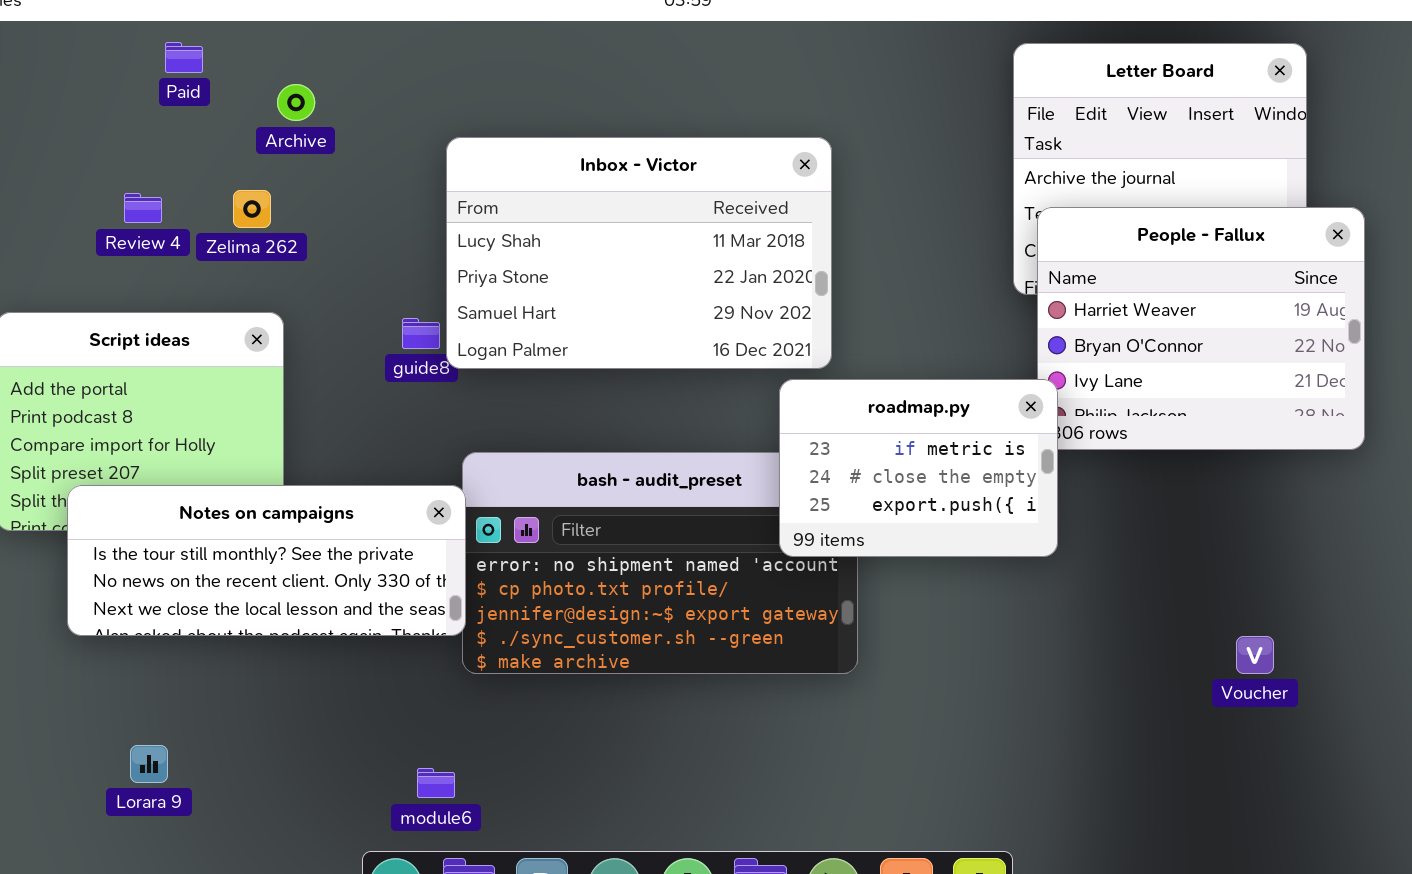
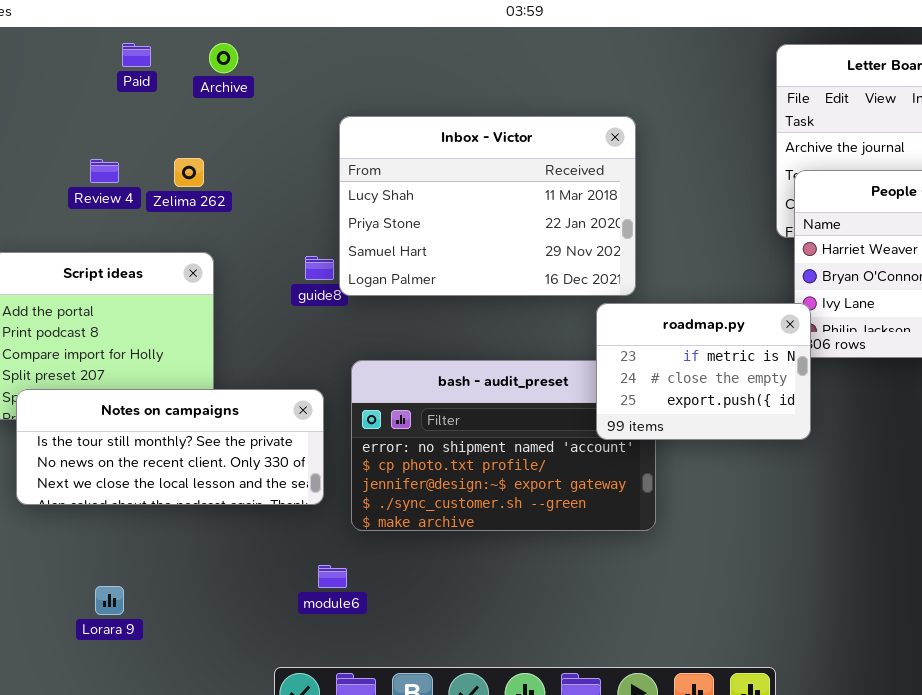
Archive: [277,84,315,121] -> [209,43,238,73], moved
Notes on campaigns: [67,485,466,636] -> [16,389,324,505], moved
module6: [417,768,455,798] -> [318,565,347,588], moved

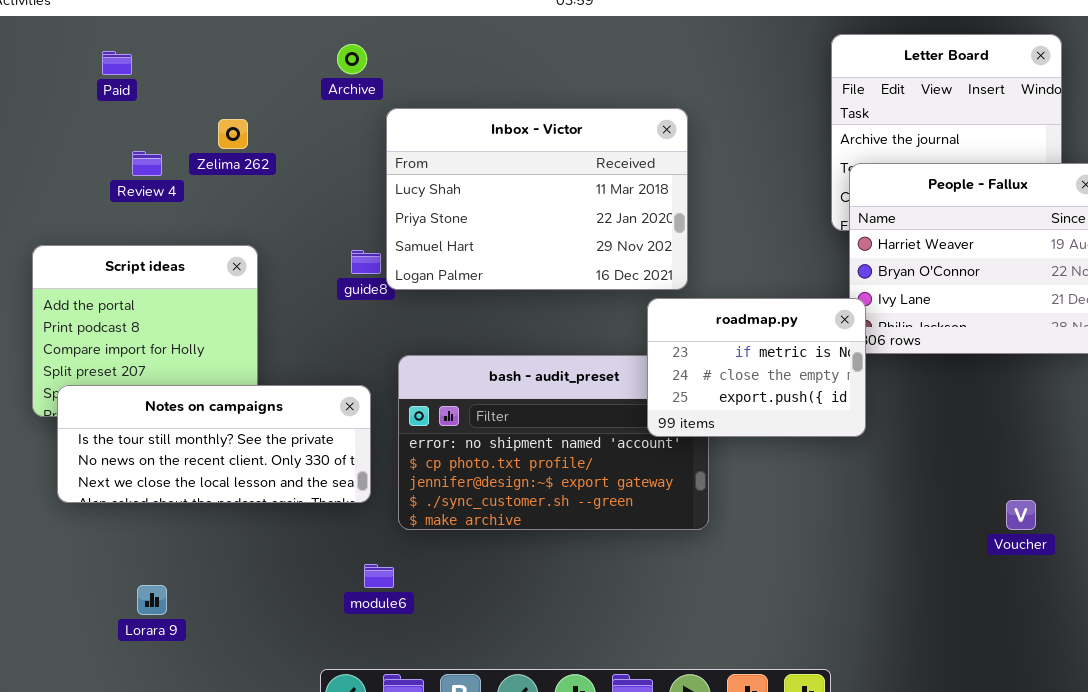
Paid: [122,43,151,67] -> [102,51,132,75], moved
Archive: [209,43,238,73] -> [337,44,367,74], moved
Zelima 262: [174,158,204,187] -> [218,119,248,149], moved

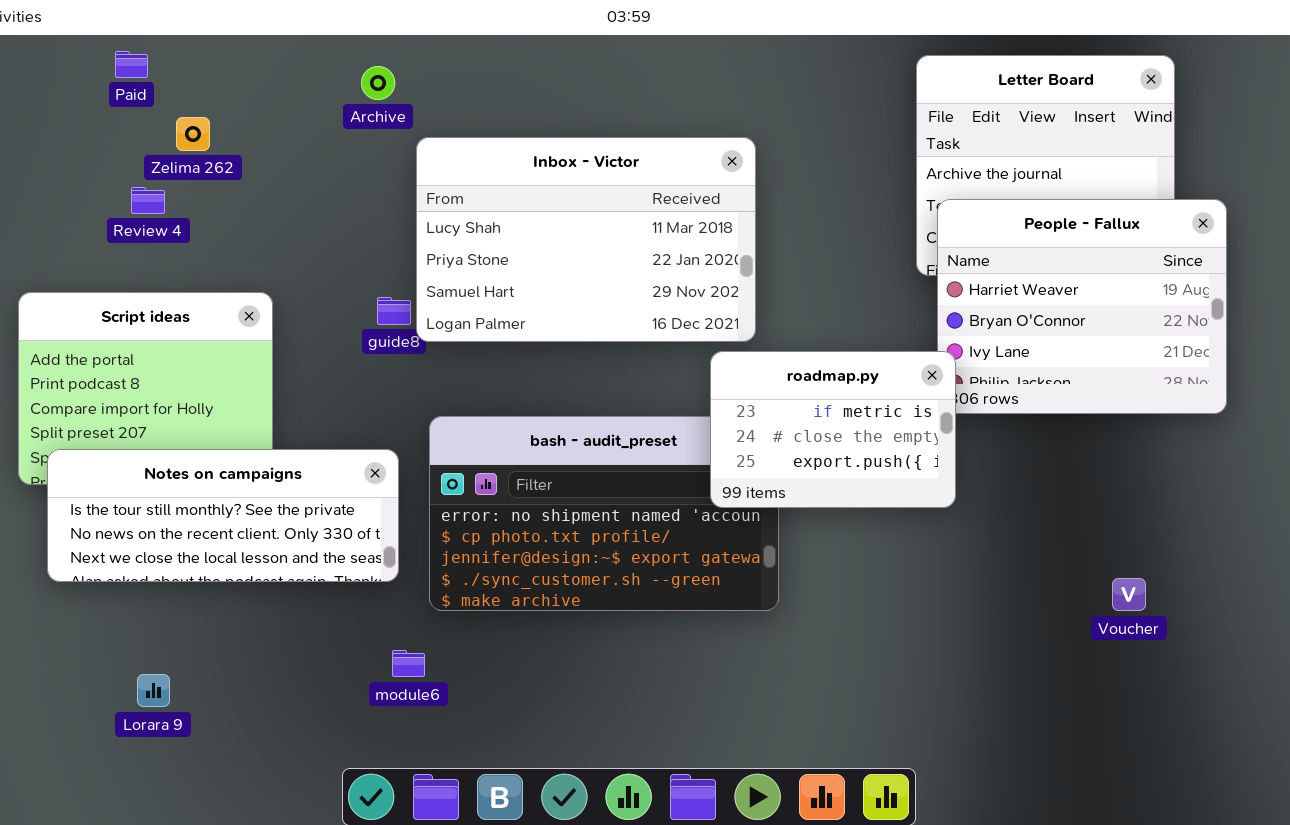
Paid: [102,51,132,75] -> [115,51,148,78], moved
Zelima 262: [218,119,248,149] -> [176,117,210,151], moved

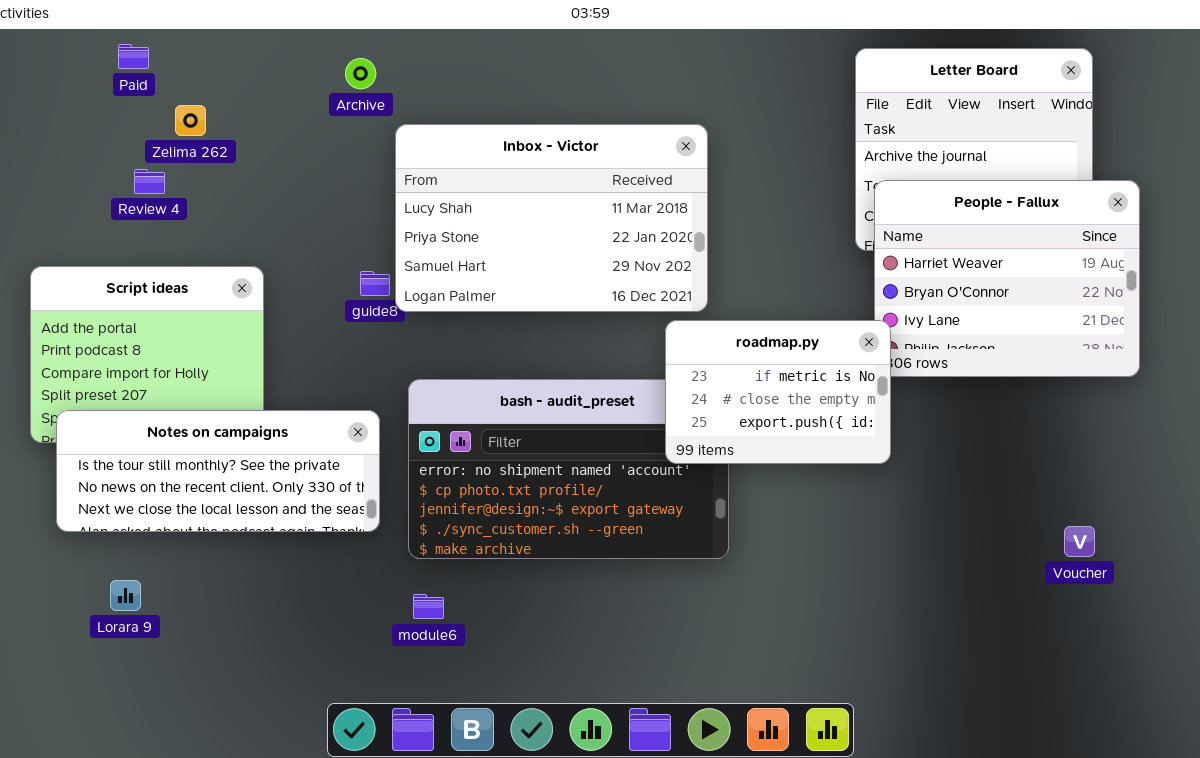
Voucher: [1112,578,1146,611] -> [1064,526,1095,557], moved
module6: [392,650,425,677] -> [413,594,444,619], moved
Lorara 9: [137,674,170,707] -> [110,580,141,611], moved

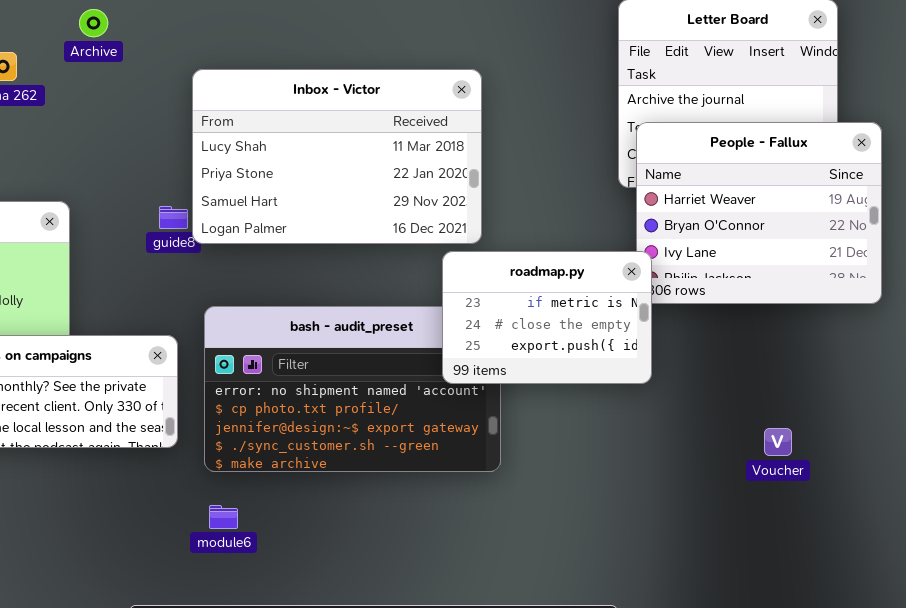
Archive: [345,58,376,89] -> [79,9,108,37], moved
Voucher: [1064,526,1095,557] -> [764,428,792,456], moved

